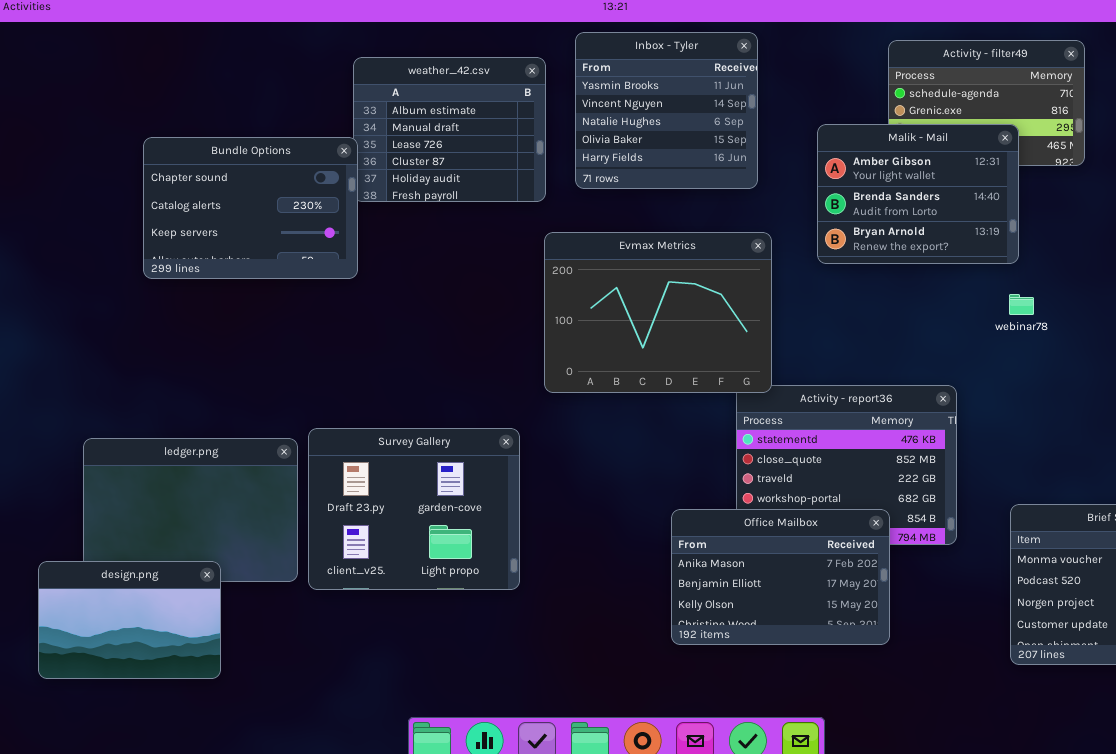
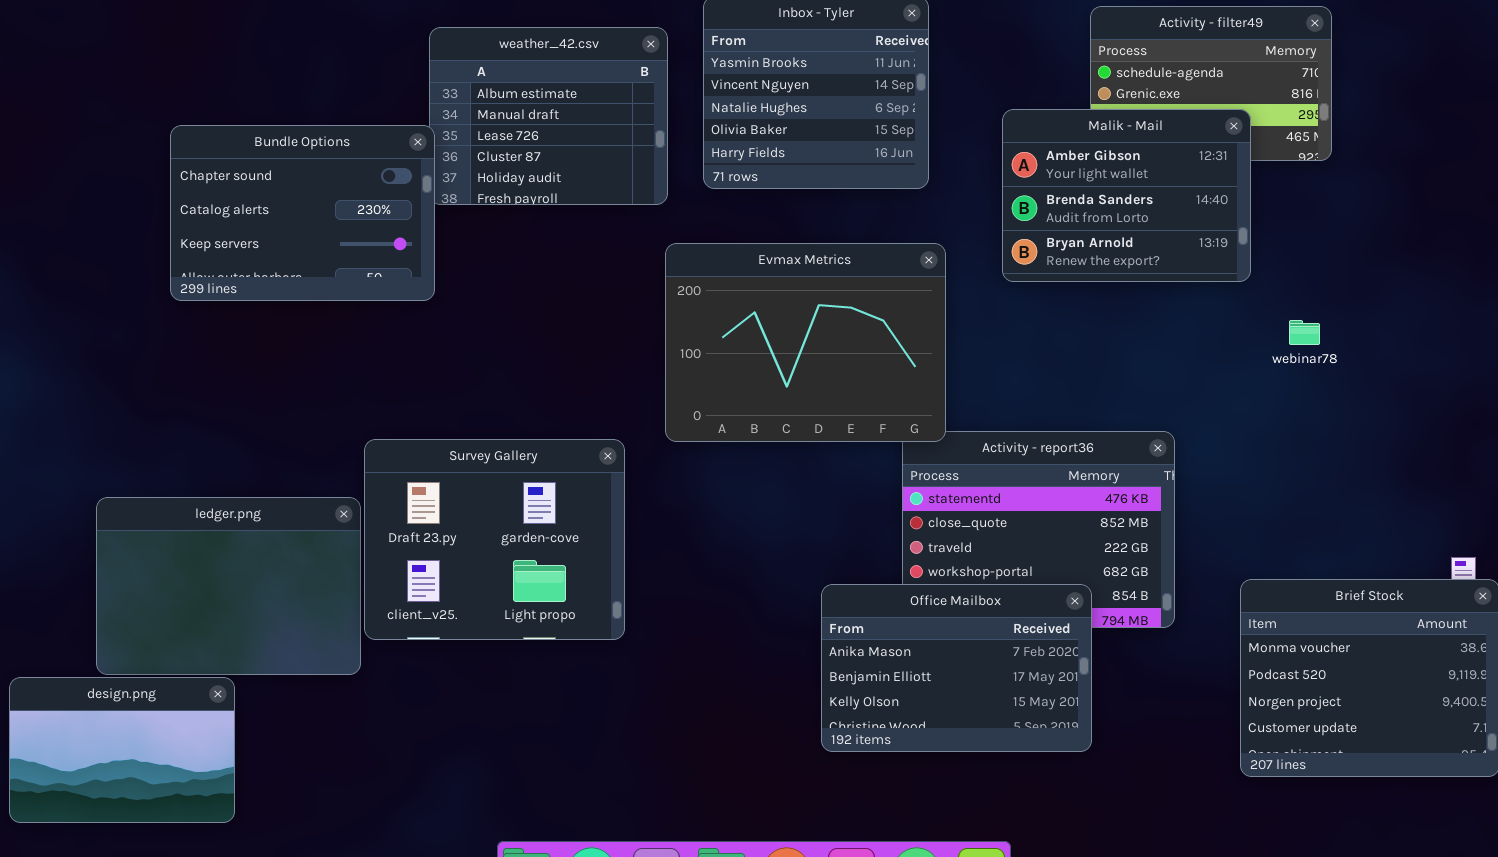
webinar78: [1009,294,1034,315] -> [1289,320,1320,345], moved
Survey Gallery: [308,428,520,590] -> [364,439,625,640], moved
design.png: [38,561,221,679] -> [9,677,235,823], moved

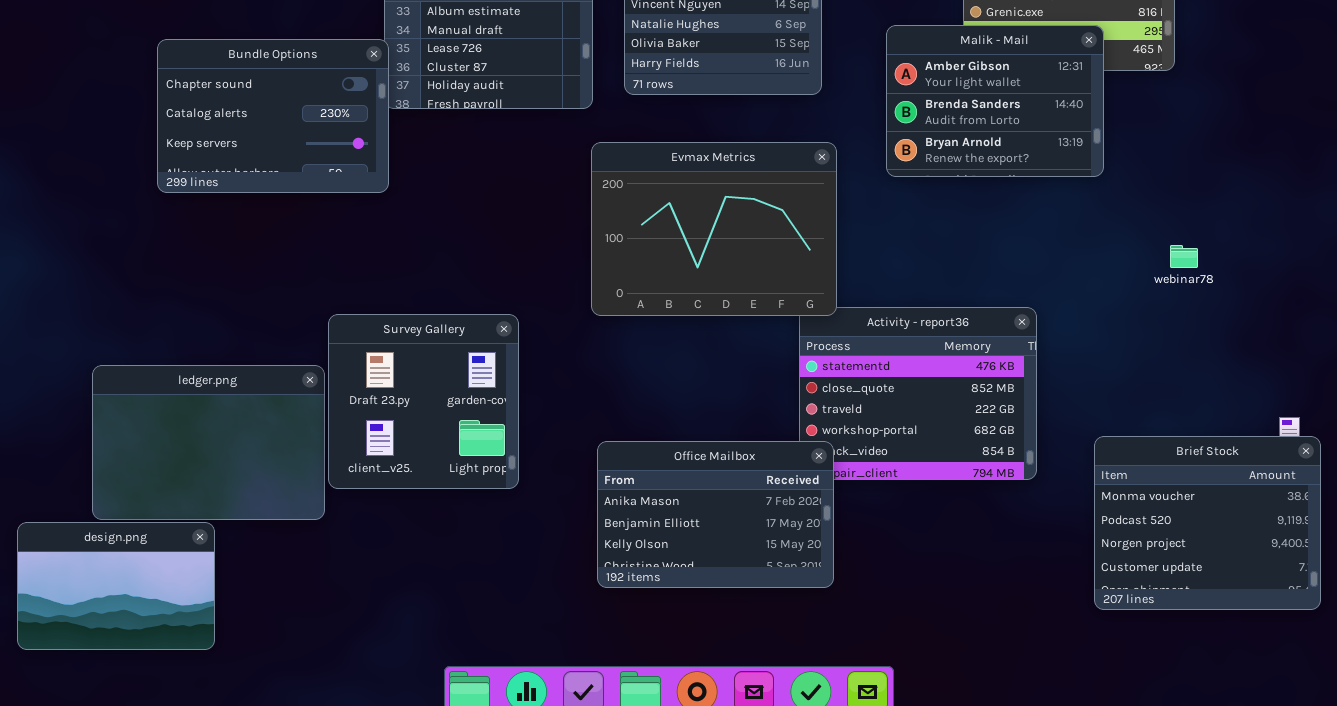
webinar78: [1289,320,1320,345] -> [1170,245,1198,268], moved
Survey Gallery: [364,439,625,640] -> [328,314,519,489], resized
Office Mailbox: [821,584,1092,752] -> [597,441,834,588], moved

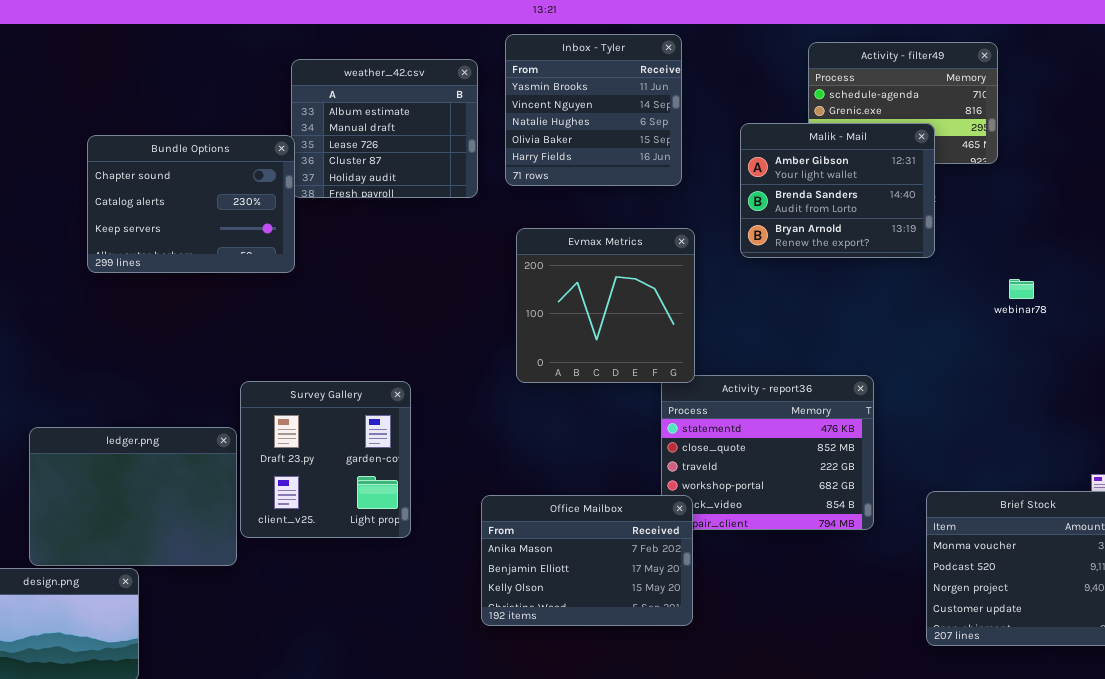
Evmax Metrics: [591,142,837,316] -> [516,228,695,383], resized
webinar78: [1170,245,1198,268] -> [1009,279,1034,299], moved

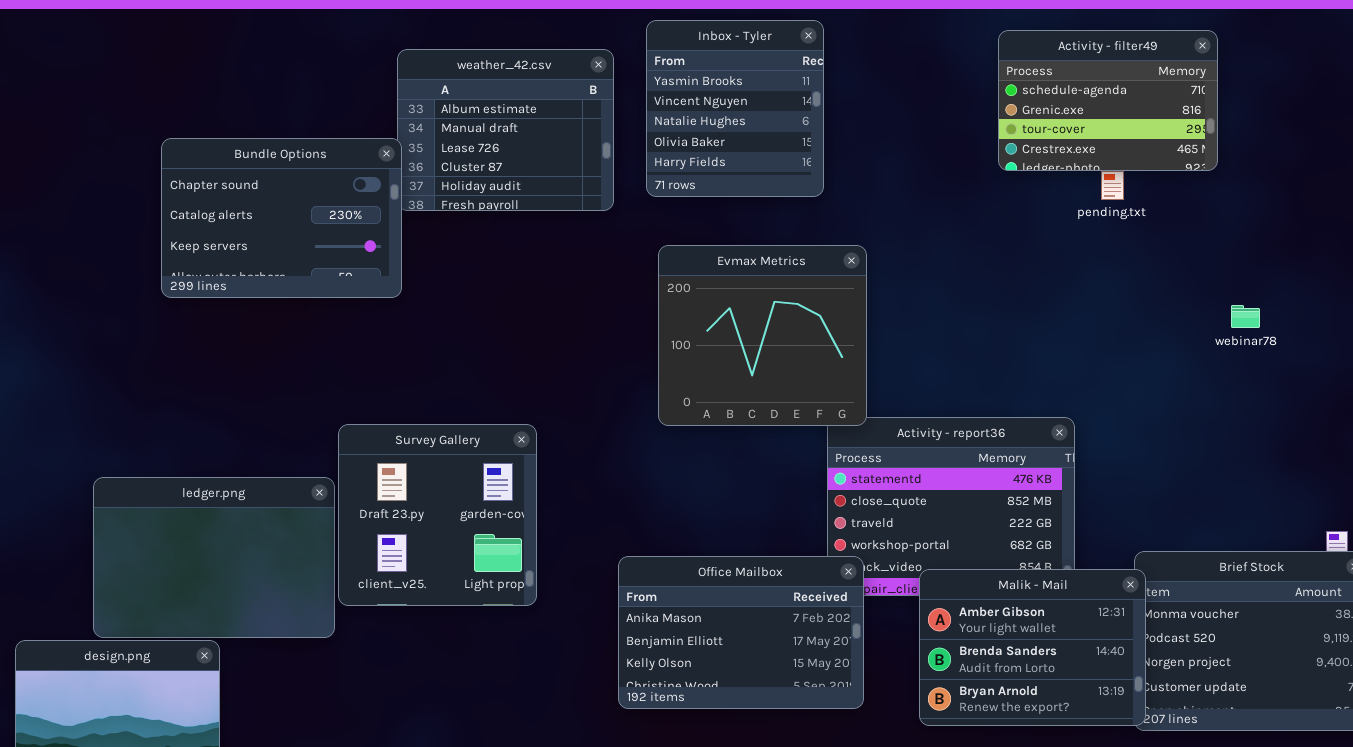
Inbox - Tyler: [505,34,682,186] -> [646,20,824,197], resized
Malik - Mail: [740,123,935,258] -> [919,569,1146,726], moved

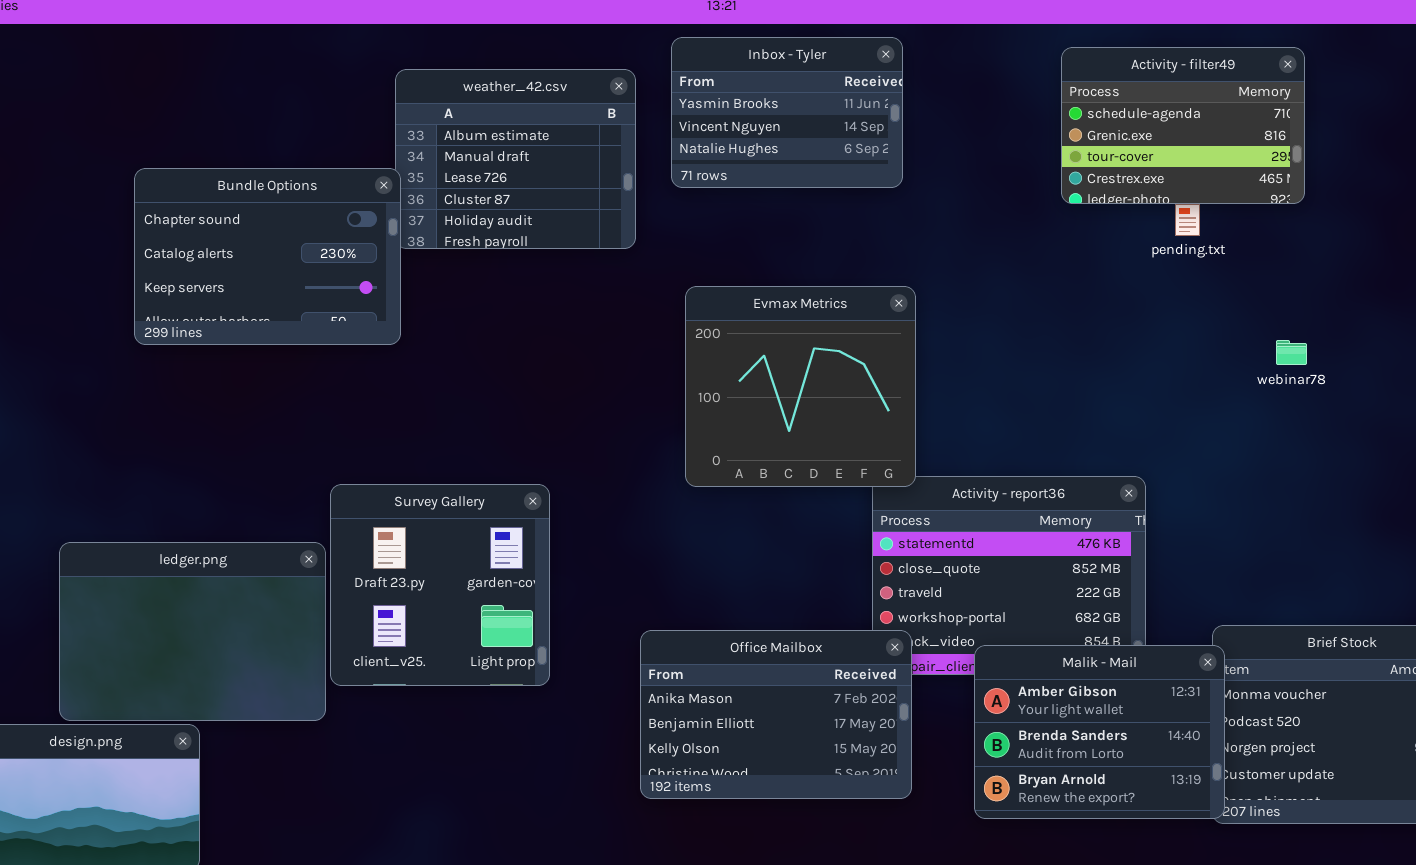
Inbox - Tyler: [646,20,824,197] -> [671,37,903,188], resized
webinar78: [1231,305,1260,328] -> [1276,340,1307,365], moved

